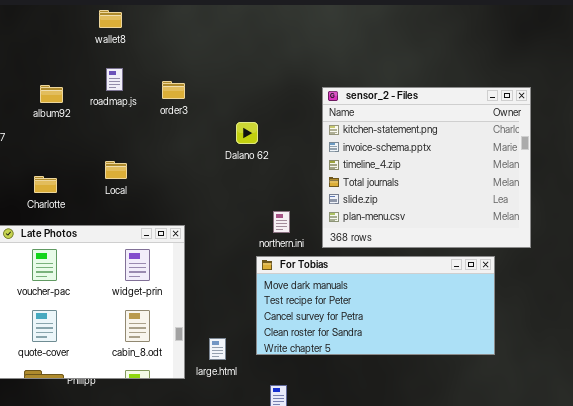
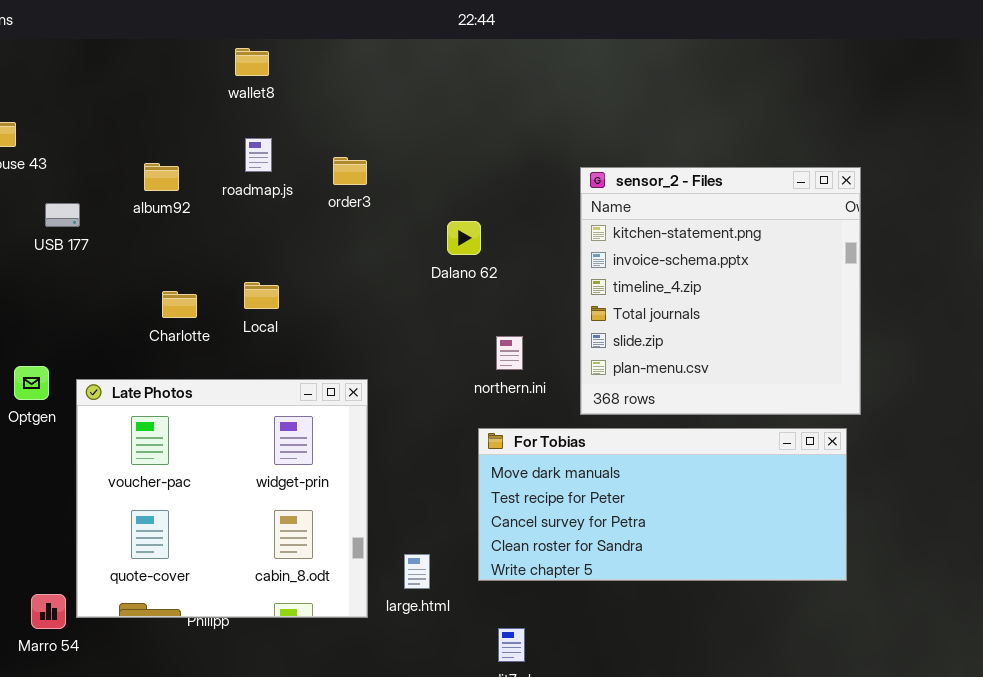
sensor_2 - Files: [322,87,531,248] -> [580,167,861,415], resized
Charlotte: [34,176,57,193] -> [162,291,197,318], moved
northern.ini: [273,211,290,233] -> [496,336,523,370], moved

